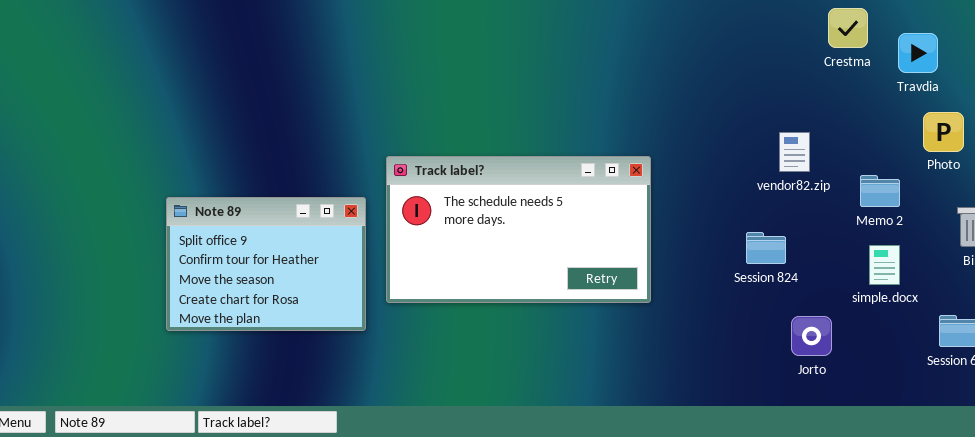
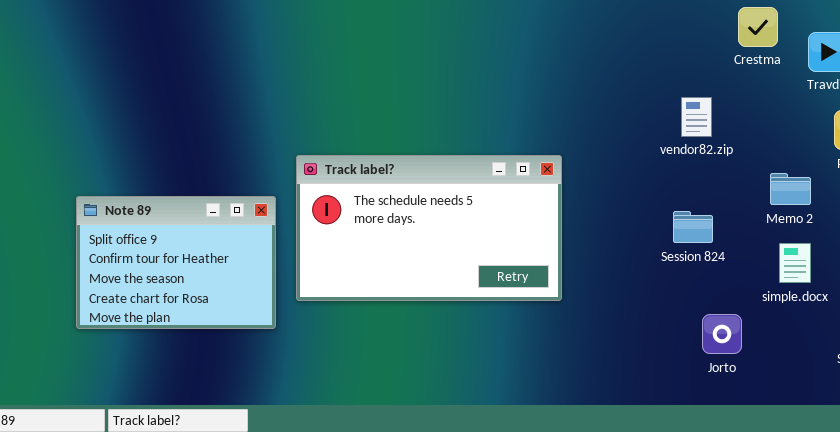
vendor82.zip: [779,132,810,172] -> [681,97,712,137], moved
Session 824: [746,232,786,264] -> [673,211,713,243], moved

